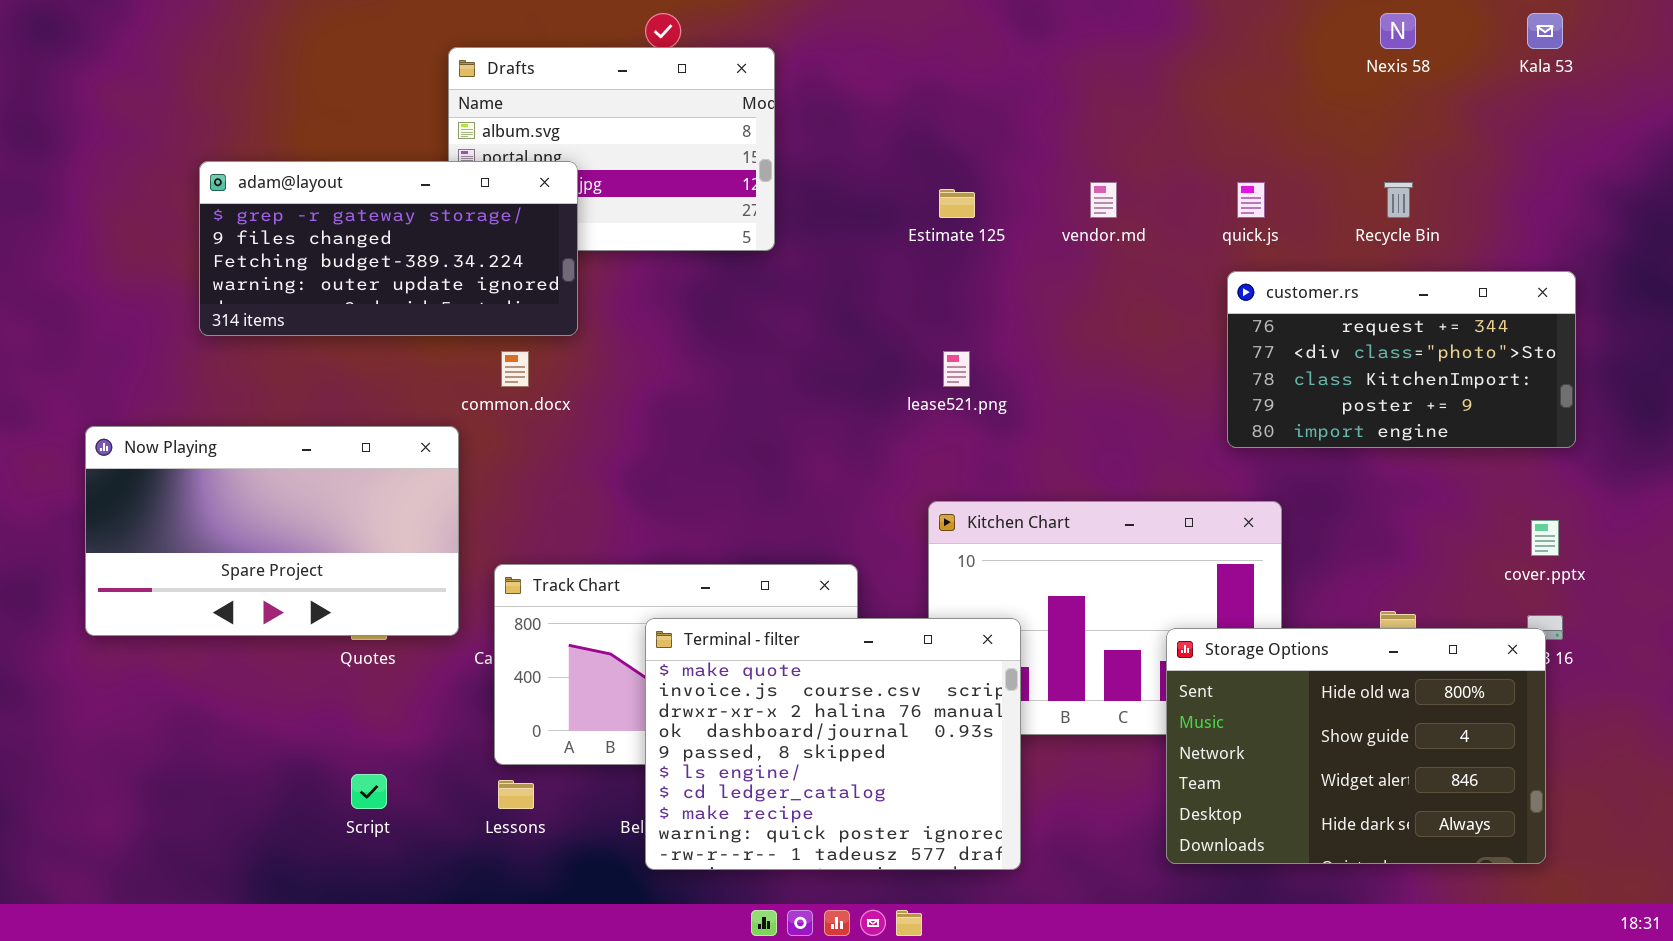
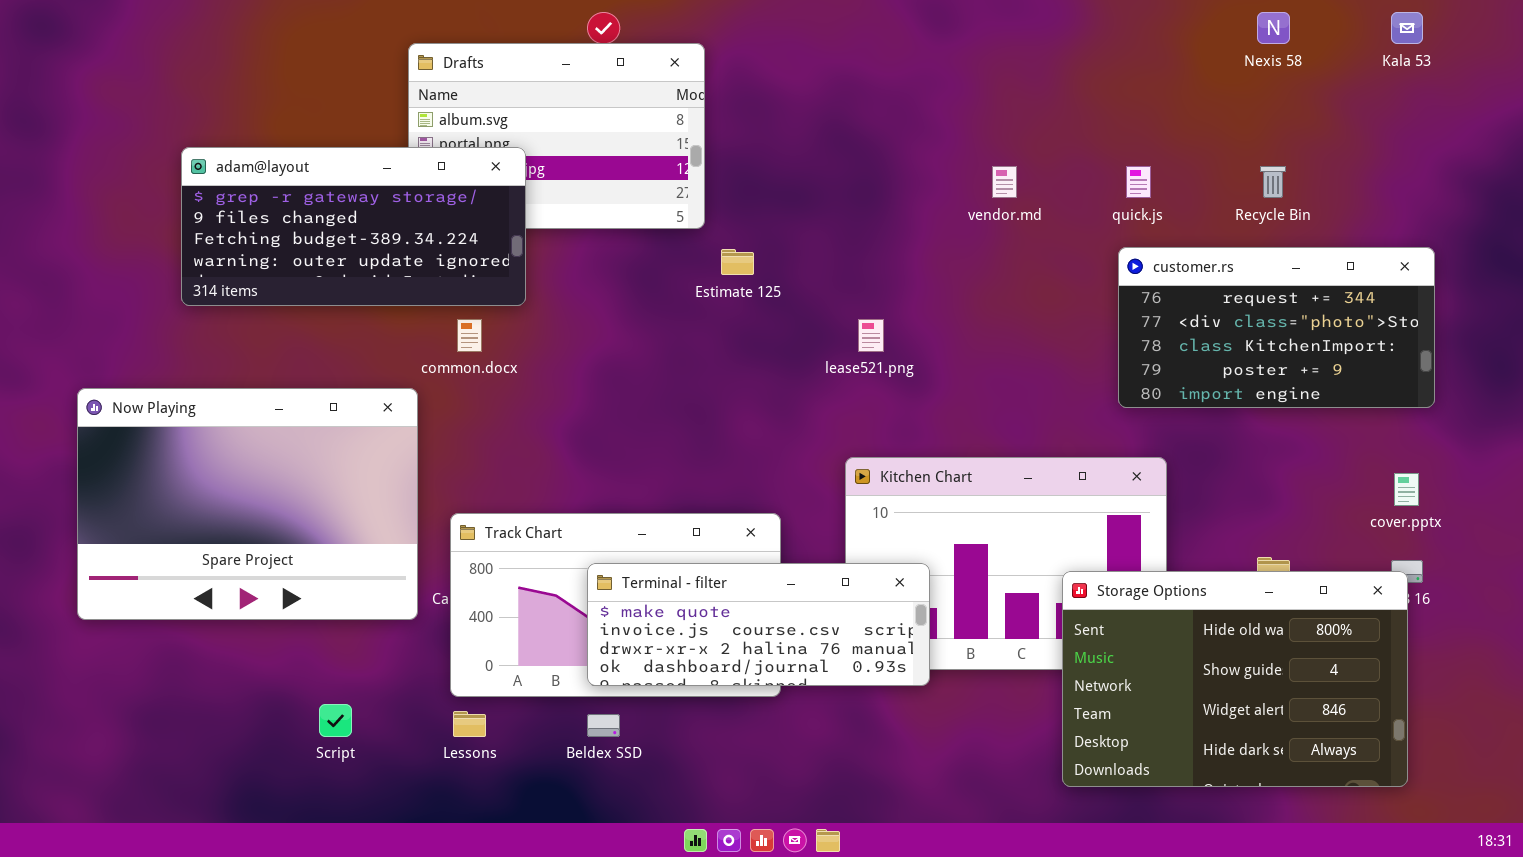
Estimate 125: [939,189,975,218] -> [721,249,754,275], moved
Now Playing: [85,426,459,636] -> [77,388,418,620], resized
Terminal - filter: [645,618,1021,870] -> [587,563,930,686], resized

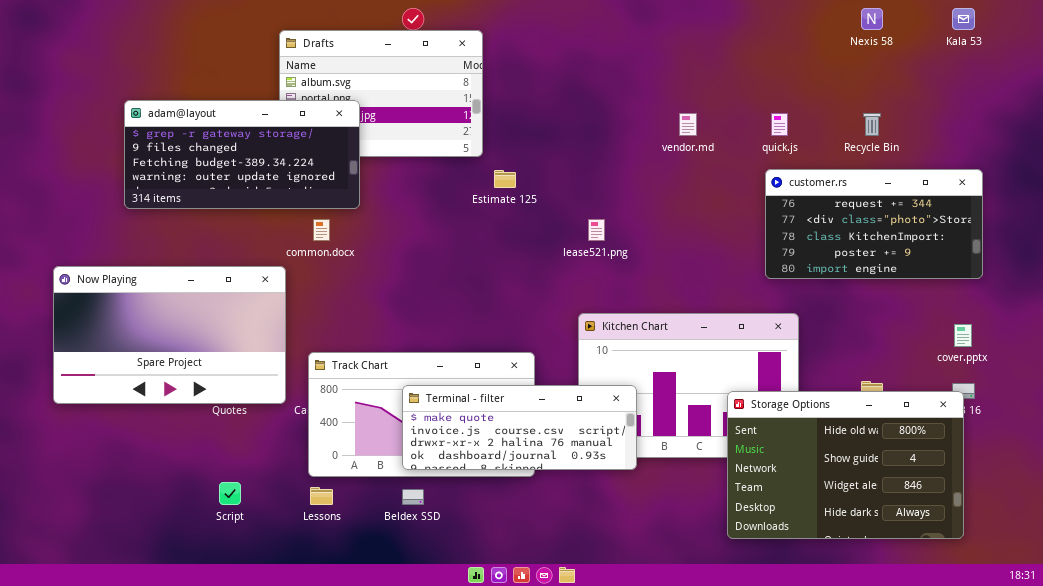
Now Playing: [77,388,418,620] -> [53,266,286,404], resized

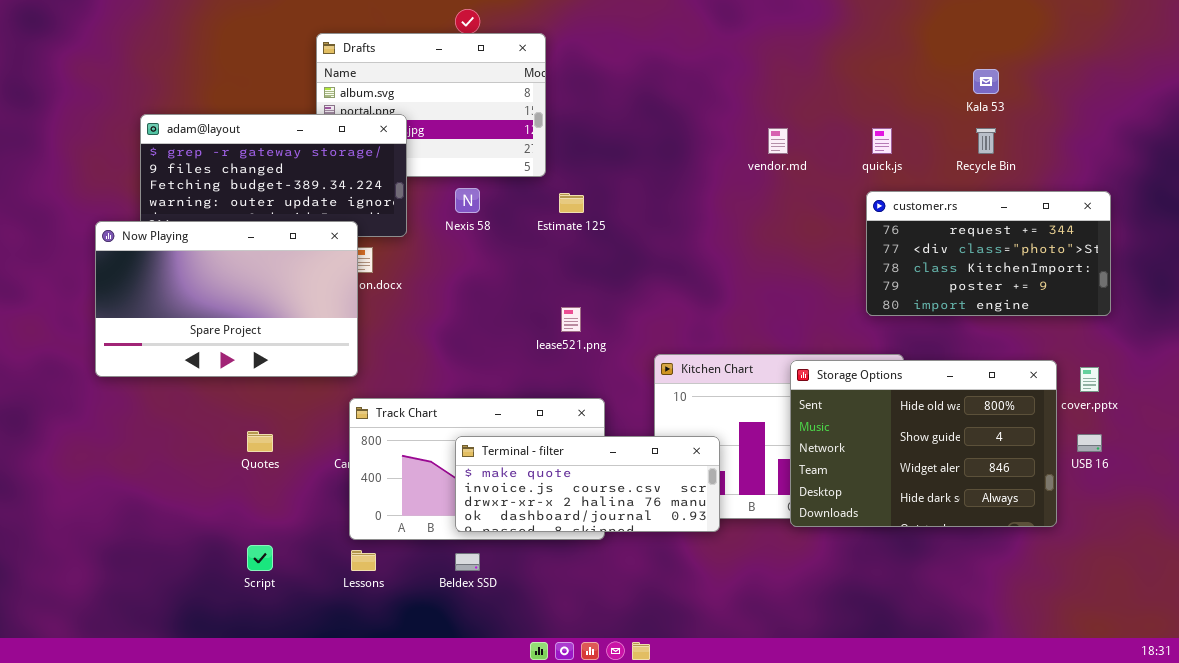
Nexis 58: [861,8,883,30] -> [455,188,480,213], moved
Kala 53: [952,8,975,30] -> [973,69,999,94], moved
lease521.png: [588,219,605,241] -> [561,307,581,332], moved
Now Playing: [53,266,286,404] -> [95,221,358,377], moved
Storage Options: [727,391,964,539] -> [790,360,1057,527], moved

